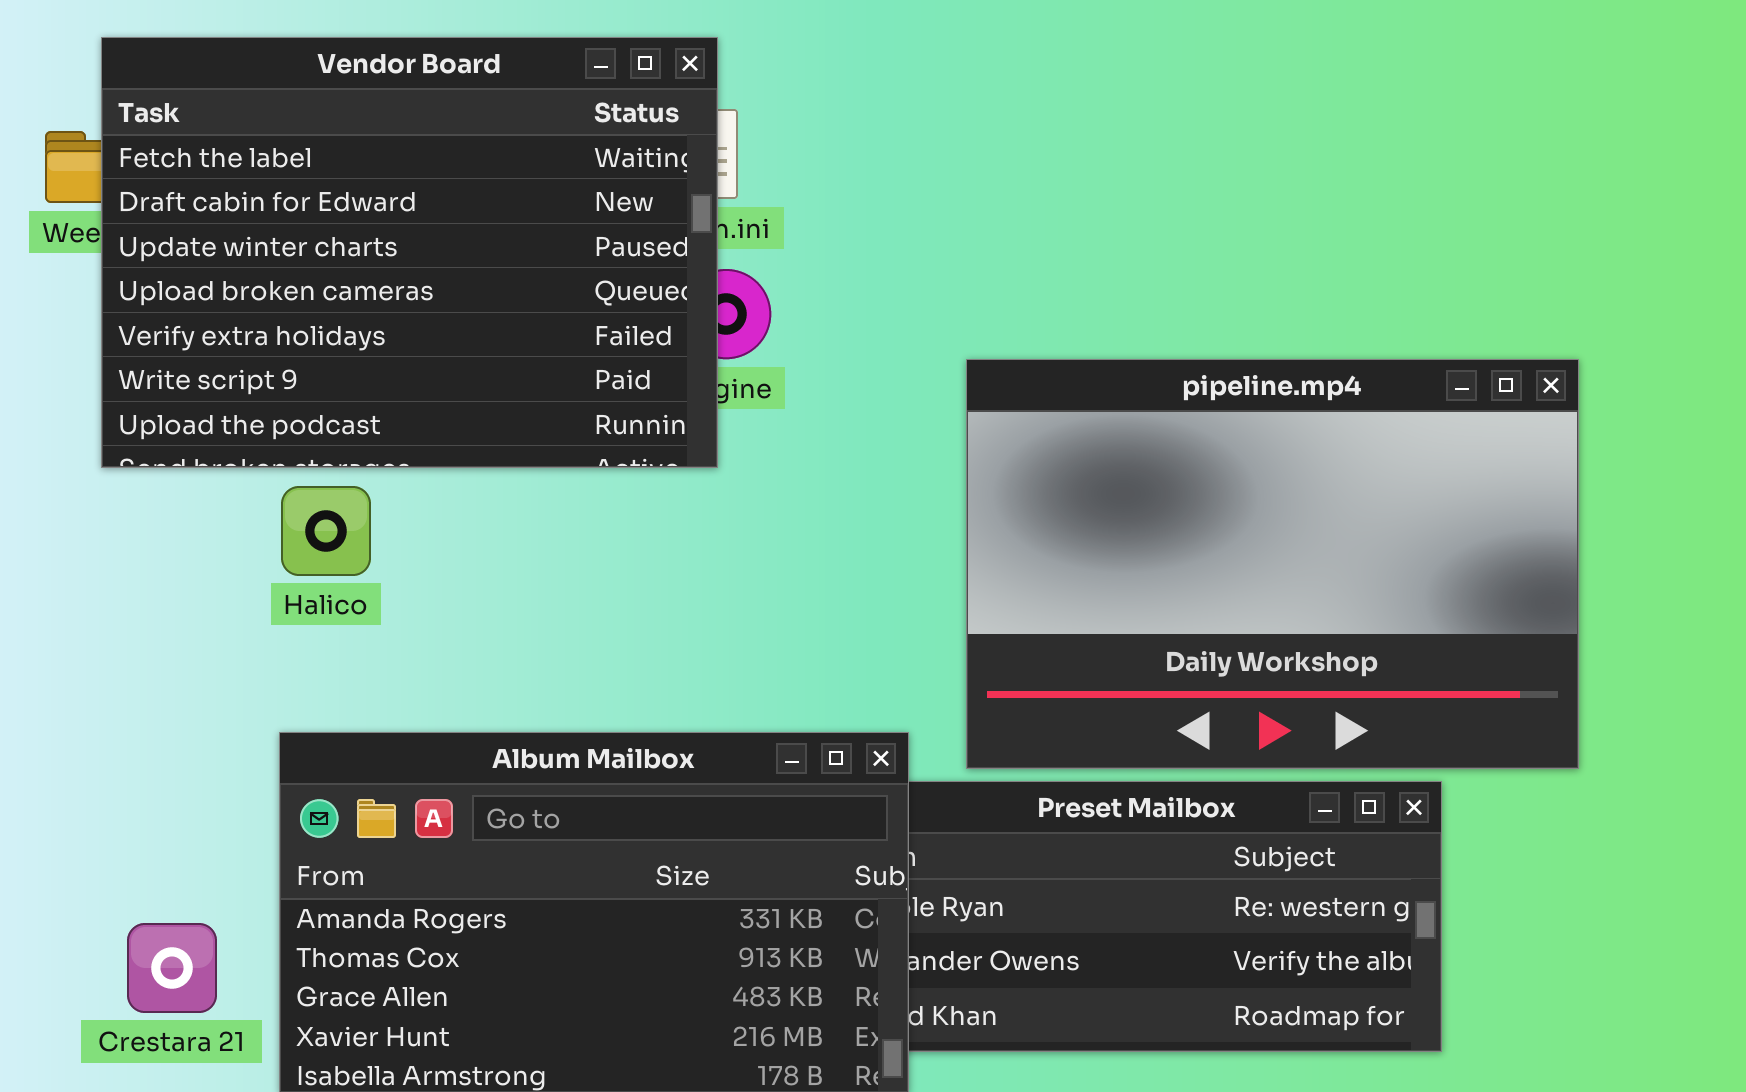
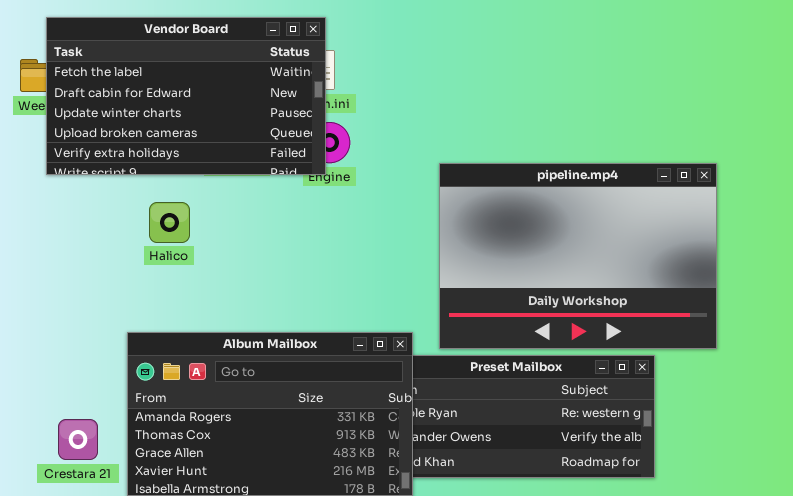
Vendor Board: [101,37,718,468] -> [46,17,326,175], resized
Halico: [281,486,371,576] -> [149,202,190,243], moved

